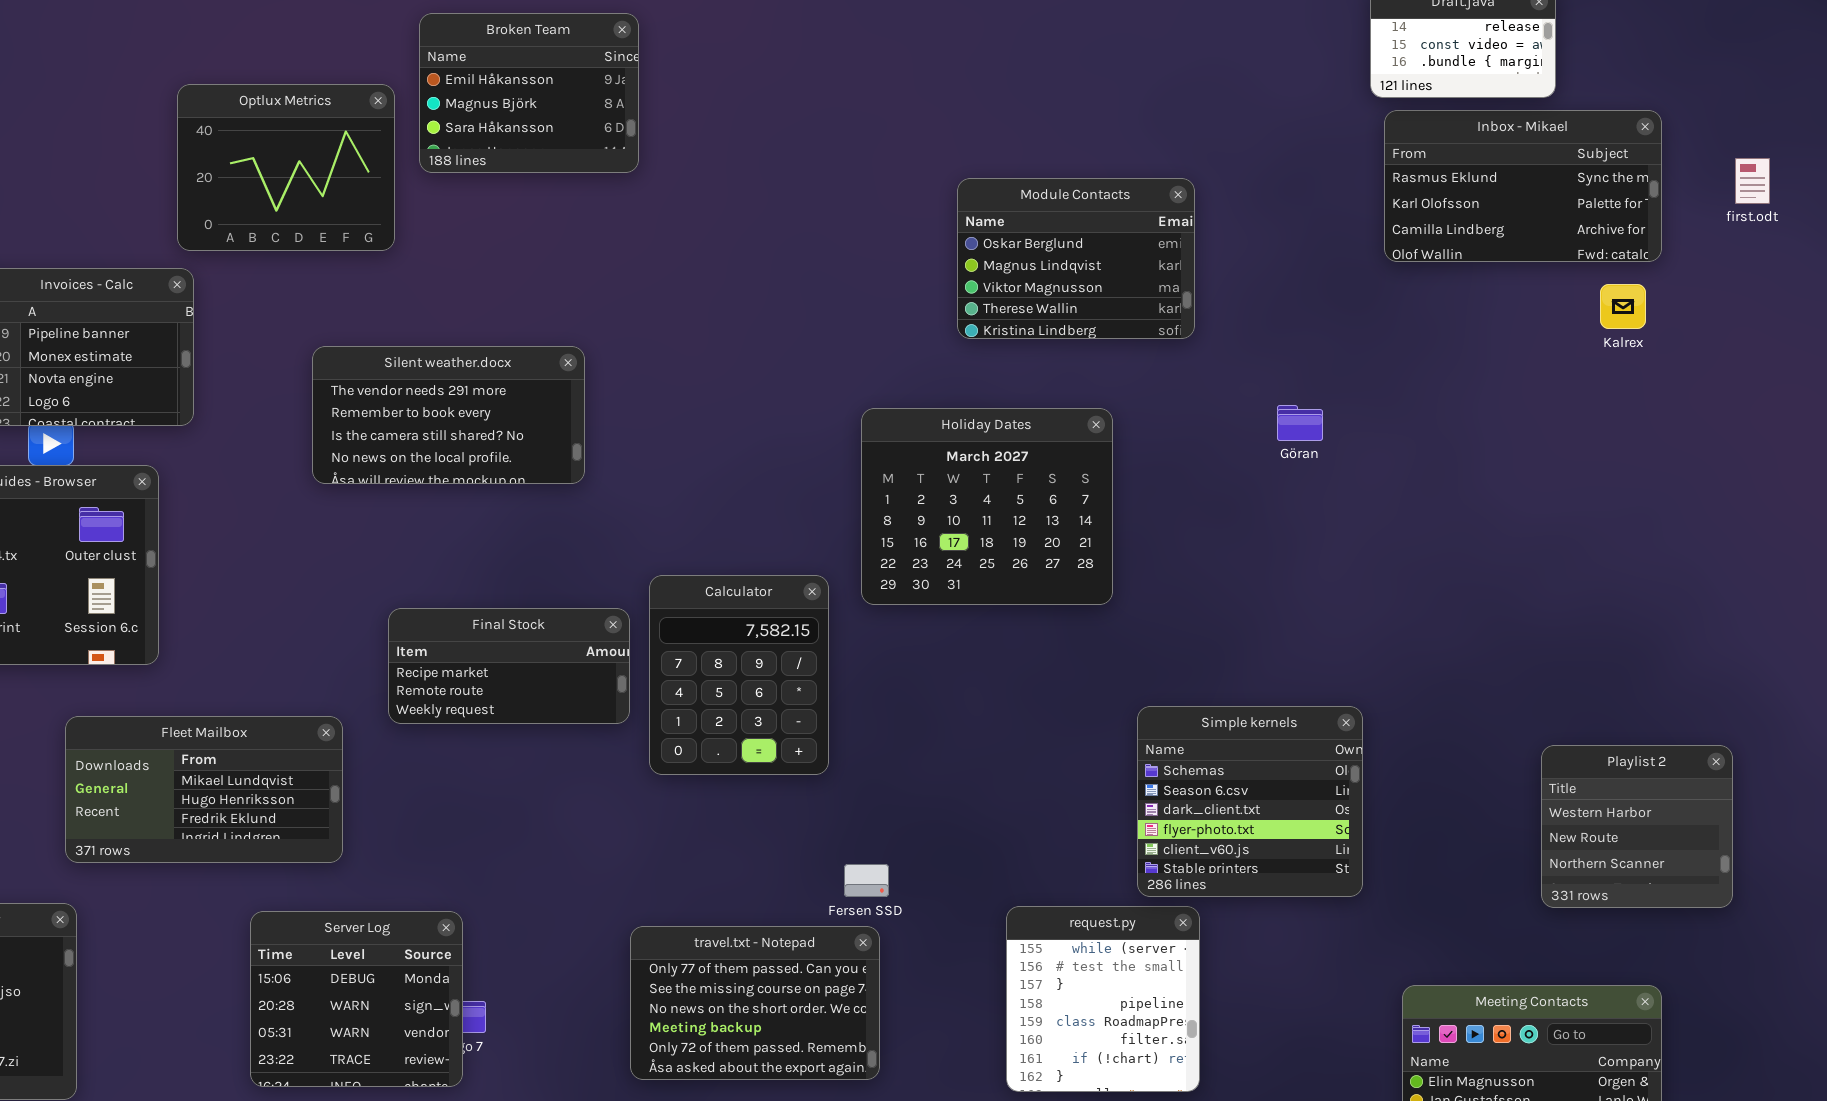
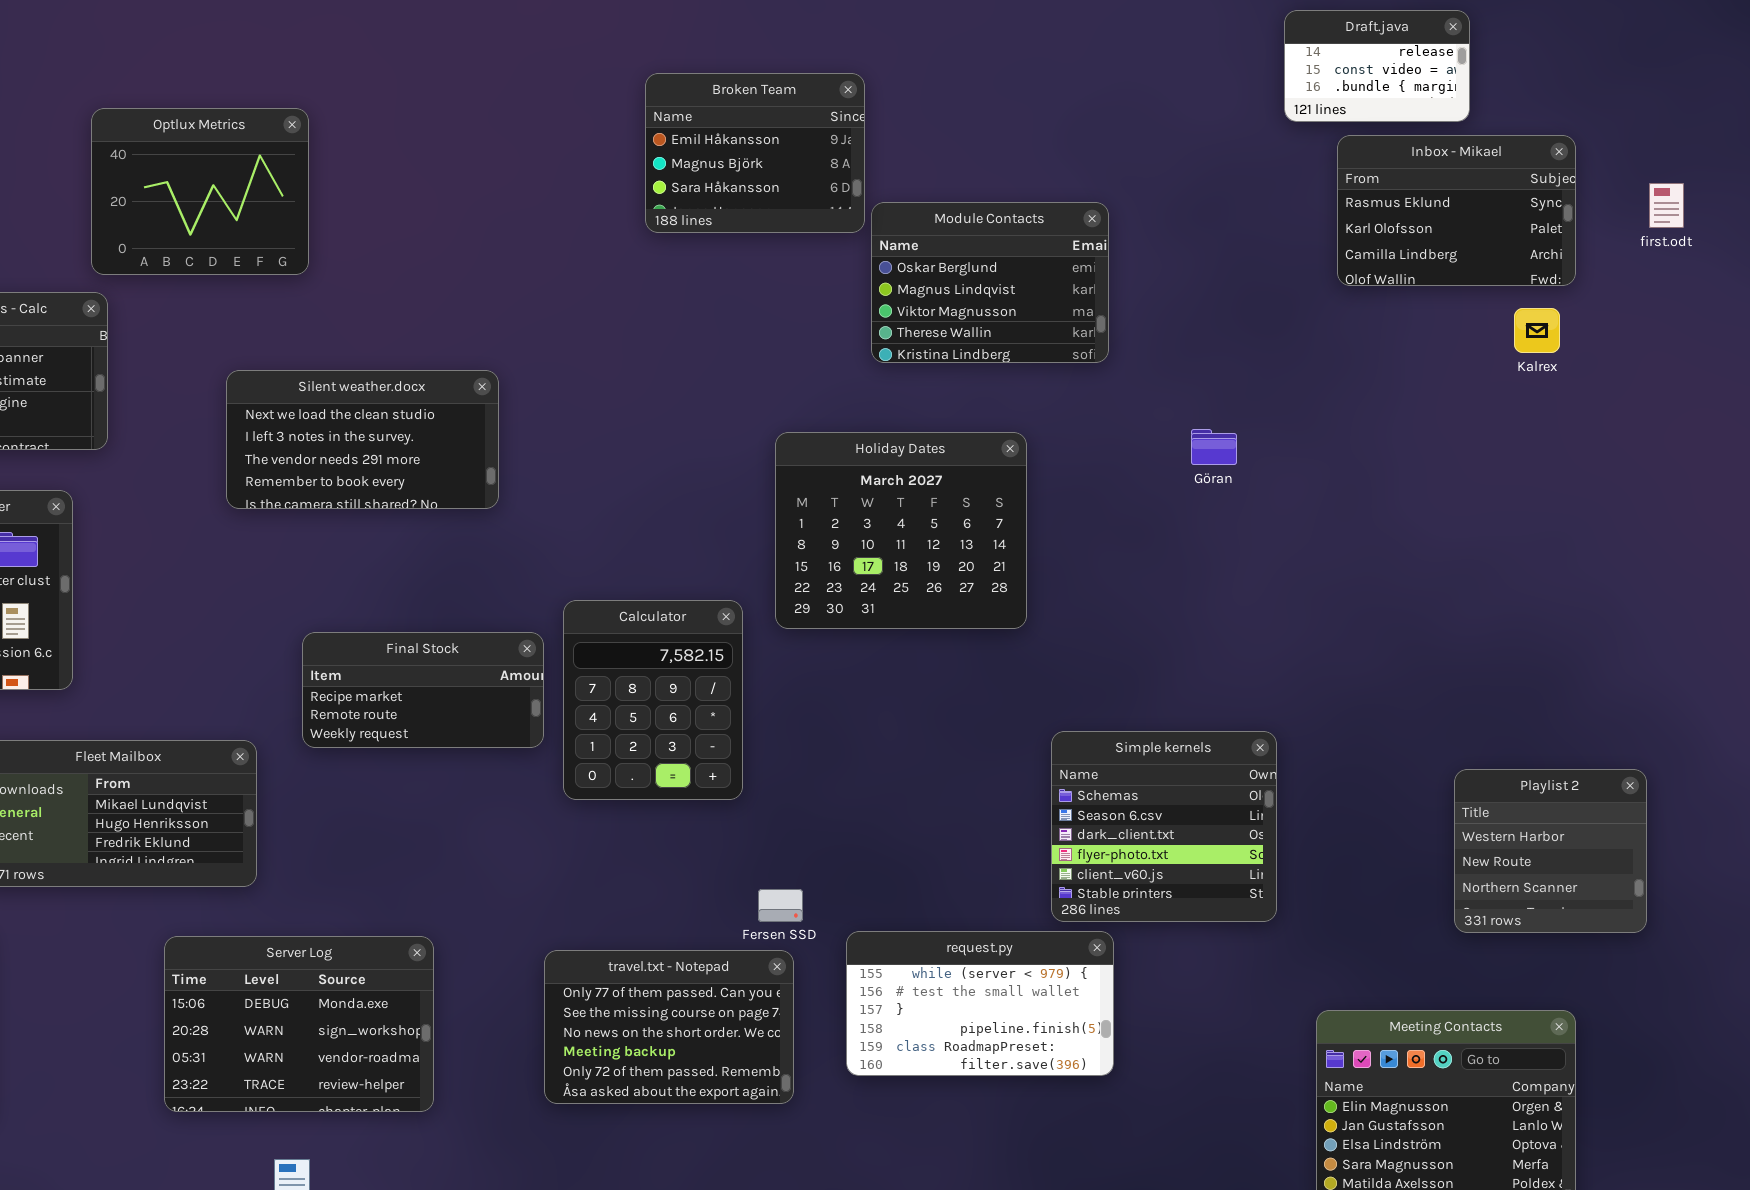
Broken Team: [419,13,639,173] -> [645,73,865,233], moved
Inbox - Mikael: [1384,110,1662,262] -> [1337,135,1576,286], resized
Silent weather.docx: [312,346,585,484] -> [226,370,499,509], scrolled up 2 rows
request.py: [1006,906,1200,1092] -> [846,931,1114,1076], resized
Server Log: [250,911,463,1087] -> [164,936,434,1112], resized

